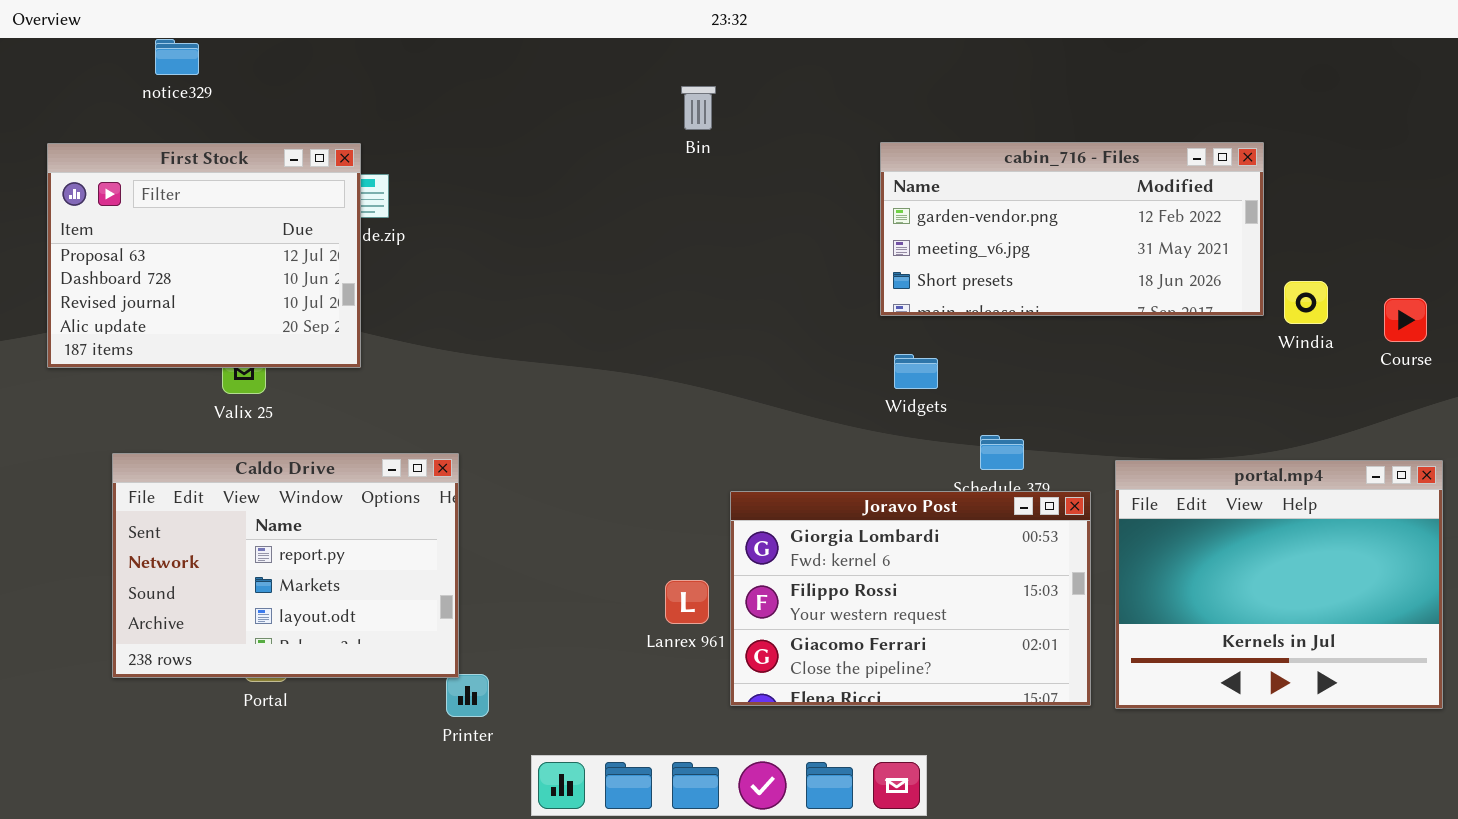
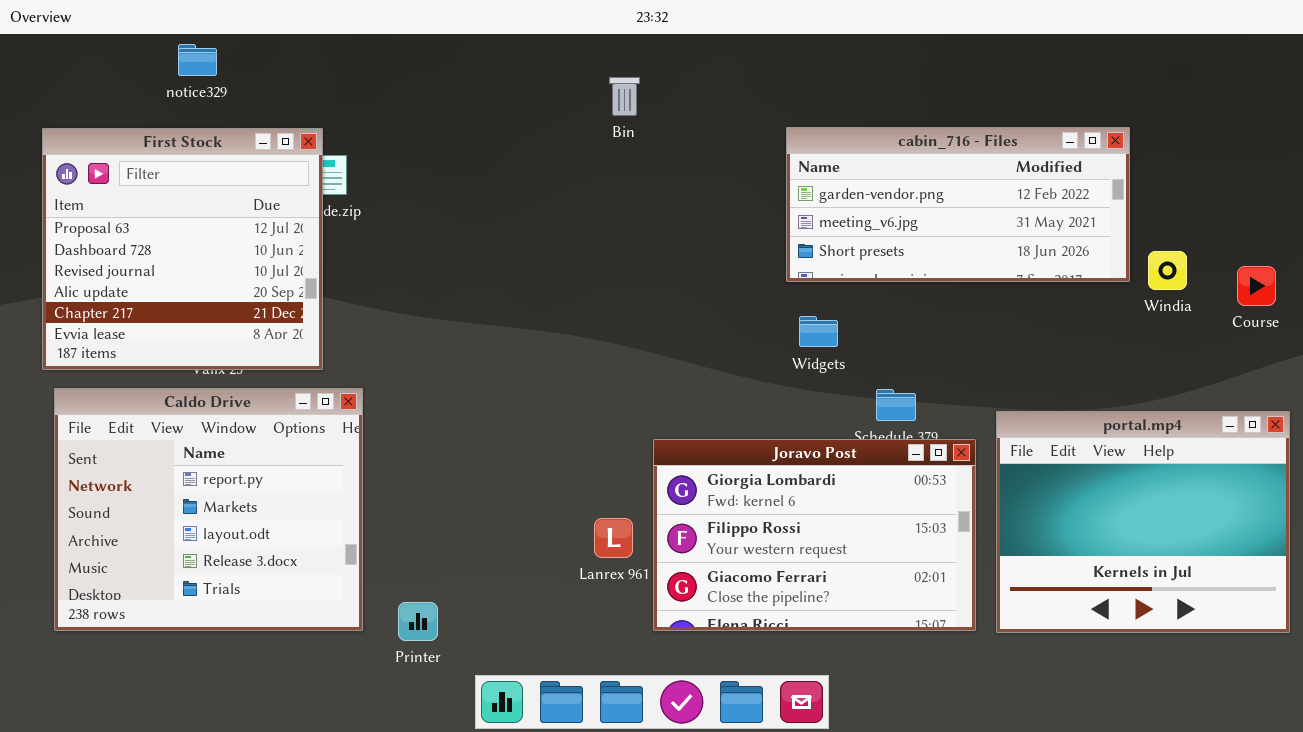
notice329: [155,39,199,75] -> [178,44,217,76], moved
First Stock: [47,143,361,368] -> [42,128,323,370], resized
Caldo Drive: [112,453,459,678] -> [54,388,363,631], moved, resized

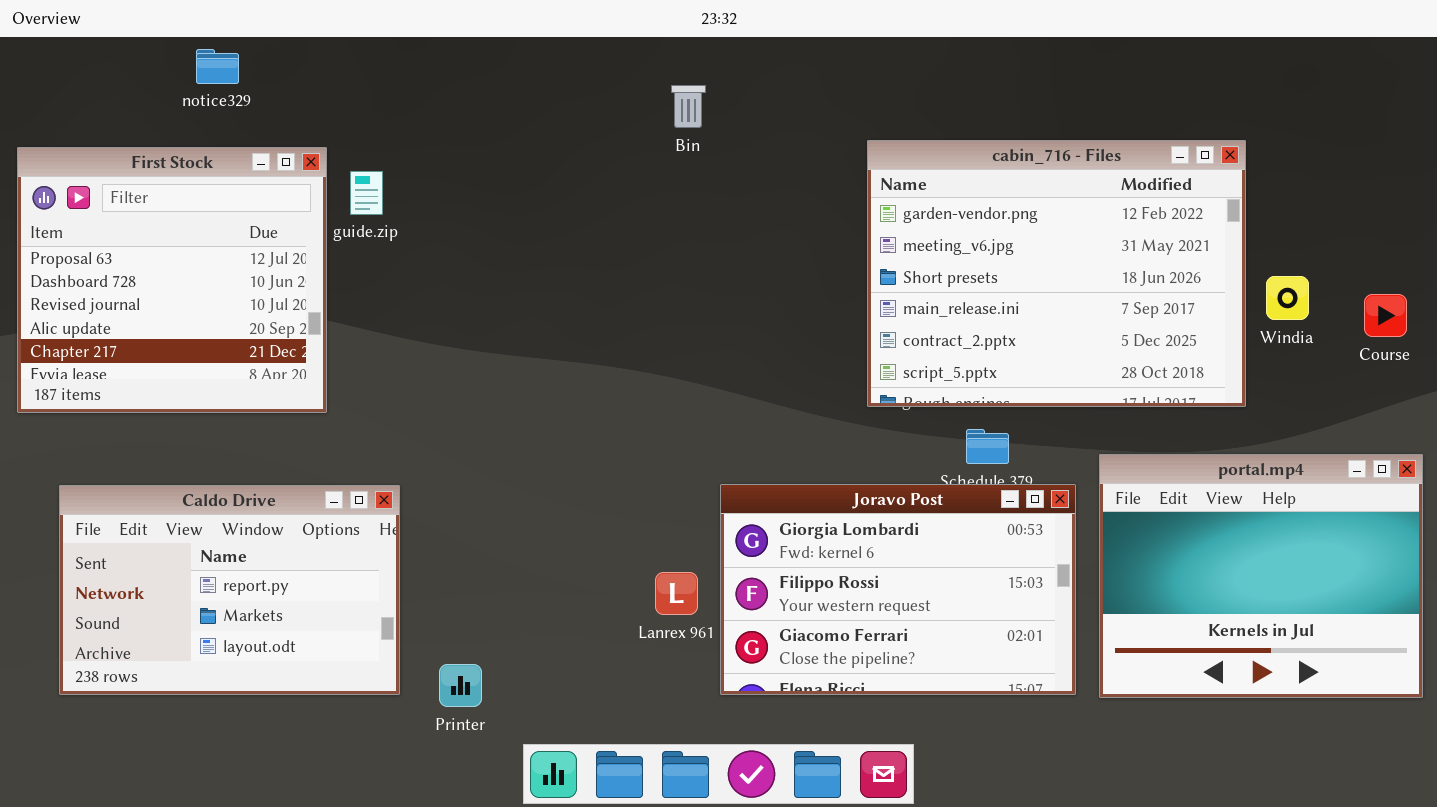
cabin_716 - Files: [786,127,1130,282] -> [867,140,1246,407], resized
First Stock: [42,128,323,370] -> [17,147,327,413], moved
Caldo Drive: [54,388,363,631] -> [59,485,400,695], resized

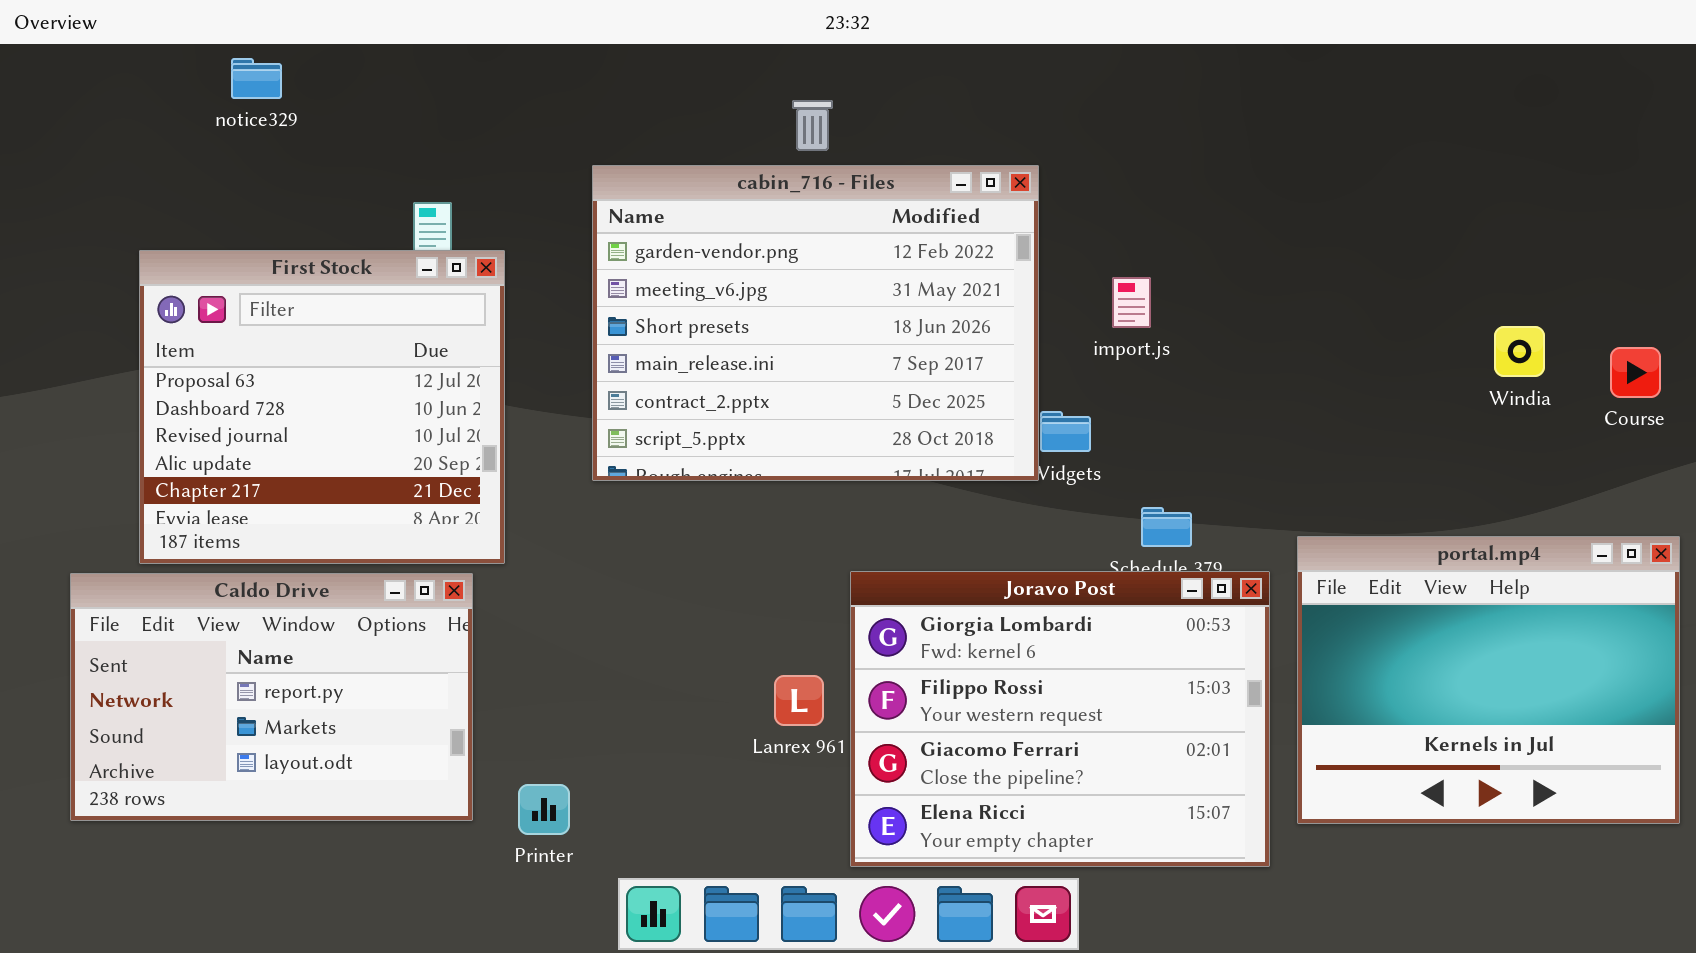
cabin_716 - Files: [867,140,1246,407] -> [592,165,1039,481], moved
First Stock: [17,147,327,413] -> [139,250,505,564], moved
Joravo Post: [720,484,1076,695] -> [850,571,1270,867], resized

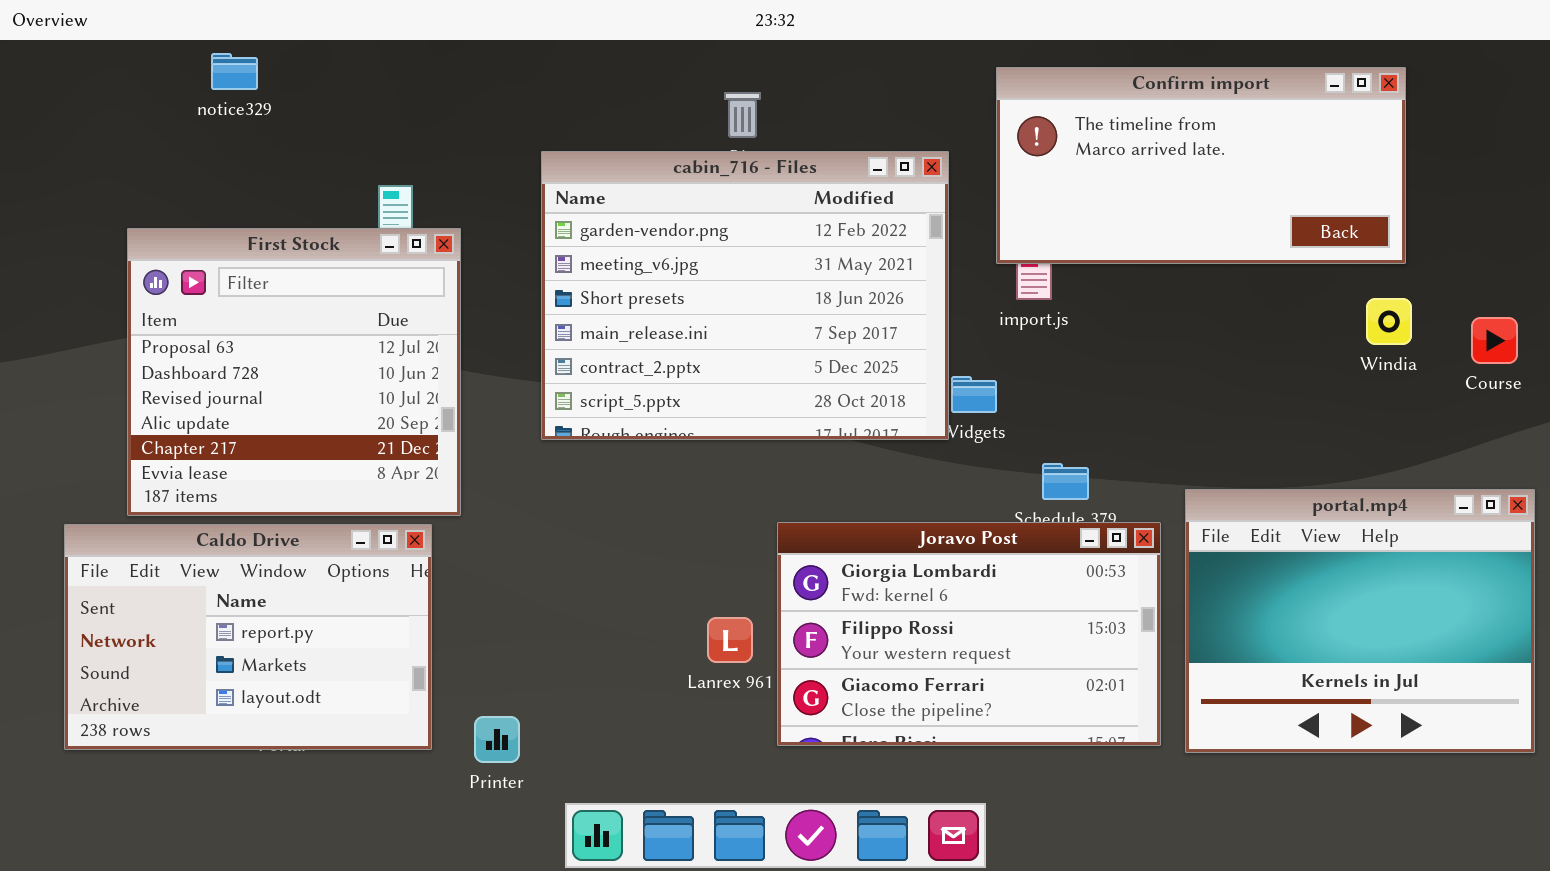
Confirm import: none -> [996,67,1406,264], opened
Joravo Post: [850,571,1270,867] -> [777,522,1161,746], resized

